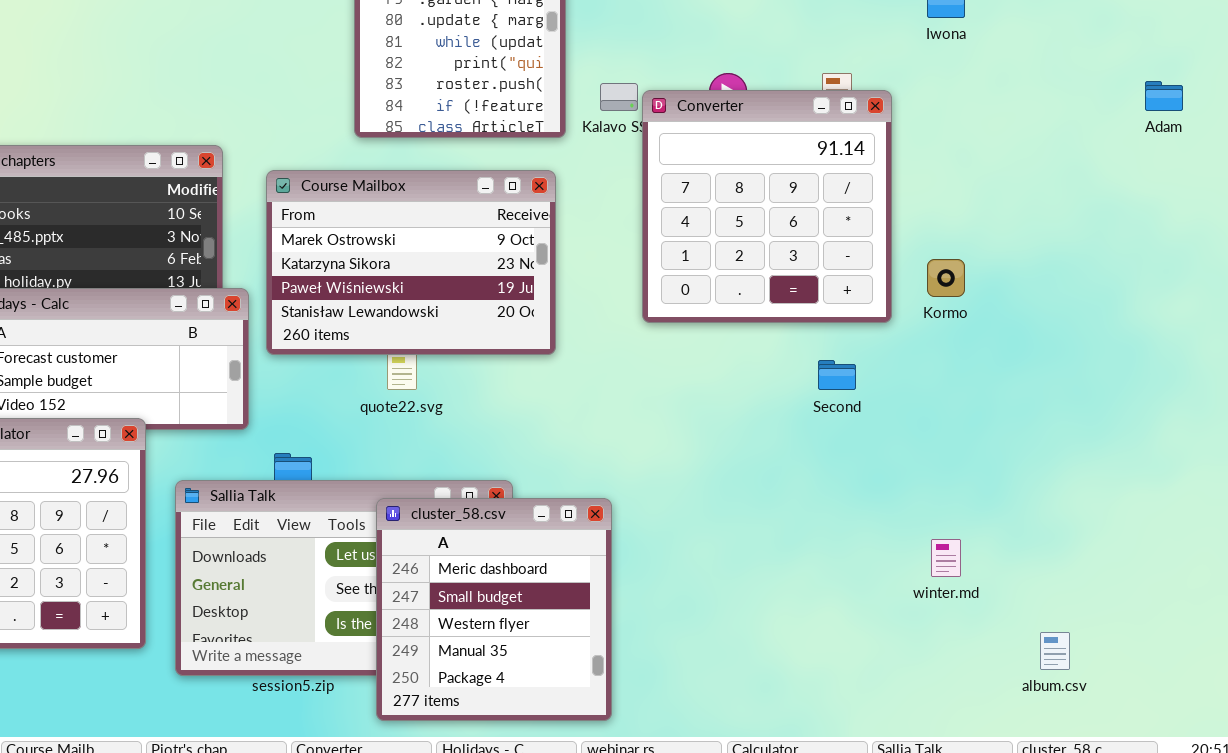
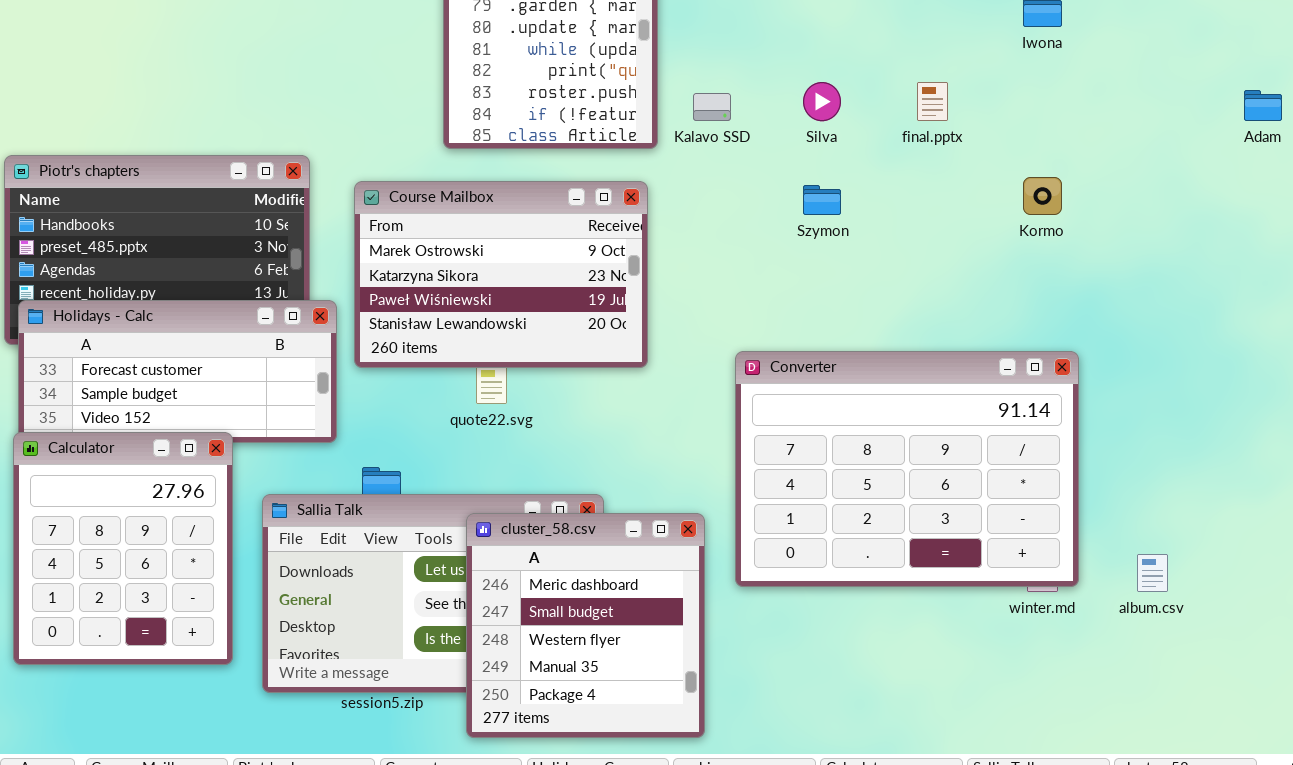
Converter: [642,90,892,323] -> [735,351,1079,587], moved, resized
Kormo: [927,259,965,297] -> [1023,177,1062,215], moved
album.csv: [1040,632,1070,670] -> [1137,554,1168,592], moved

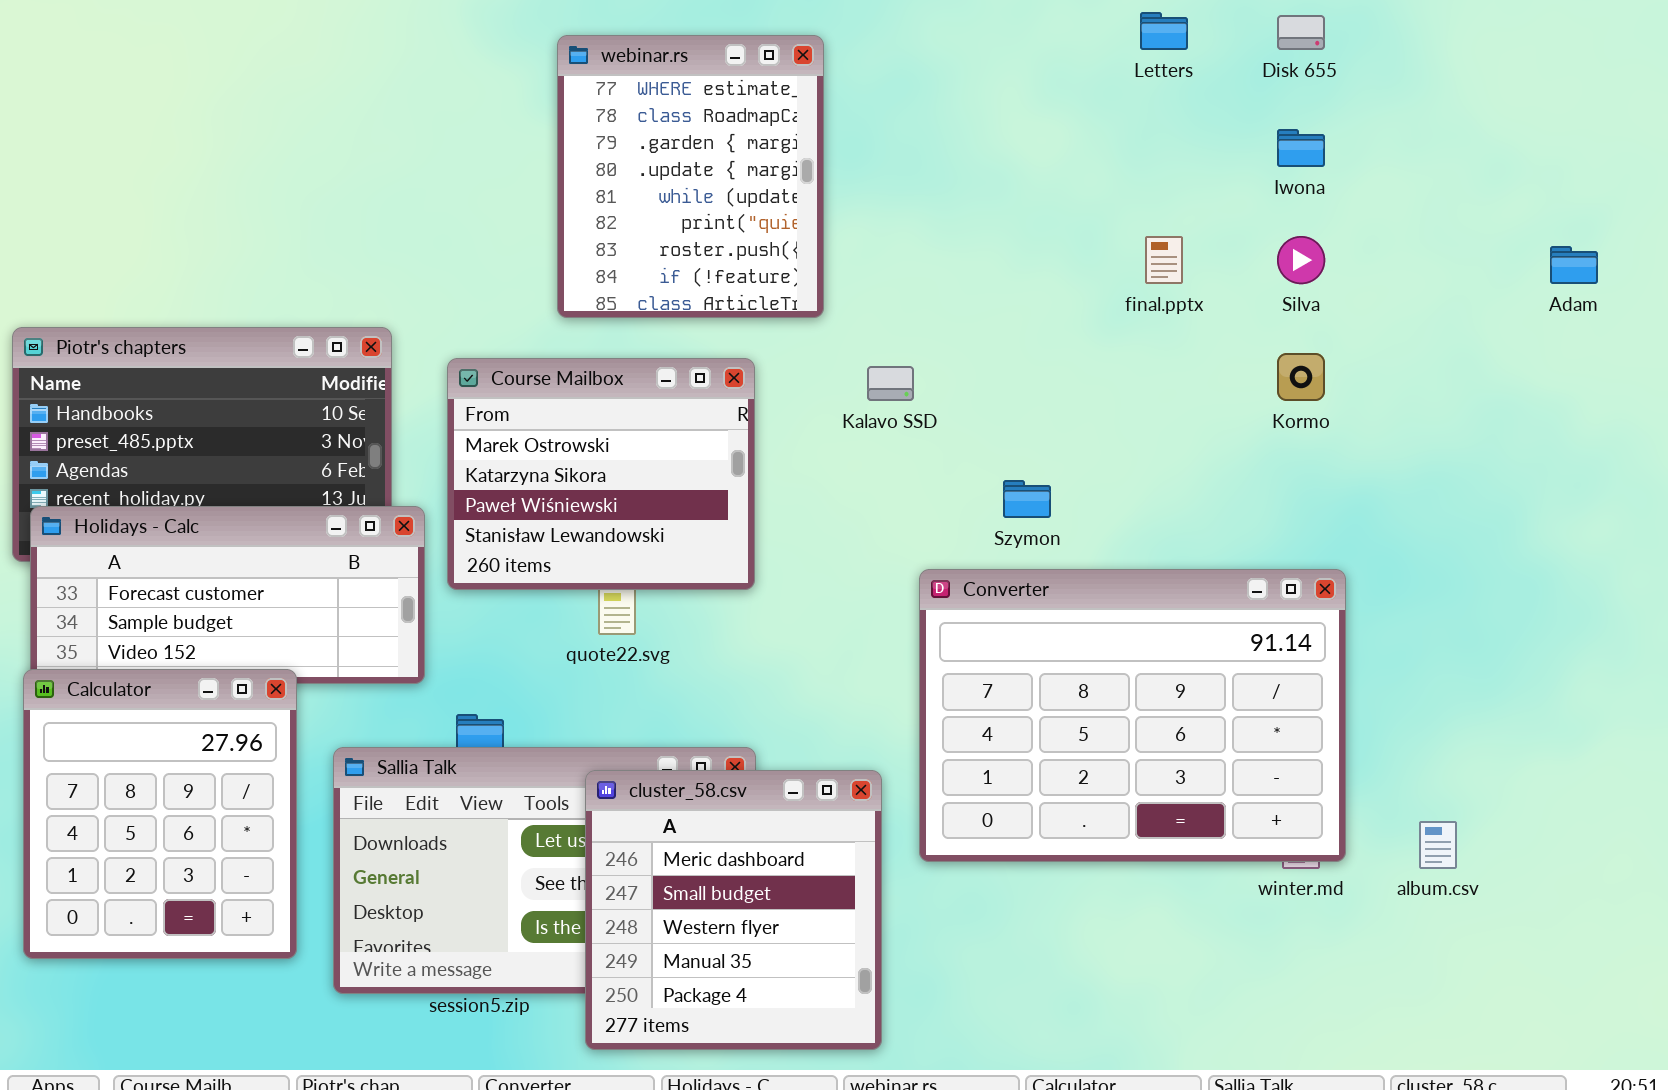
Silva: [803,82,841,121] -> [1277,236,1325,284], moved
Kalavo SSD: [693,93,731,121] -> [867,366,914,401], moved
Course Mailbox: [354,181,648,368] -> [447,358,755,590], resized
Szymon: [803,185,841,215] -> [1003,480,1051,518], moved

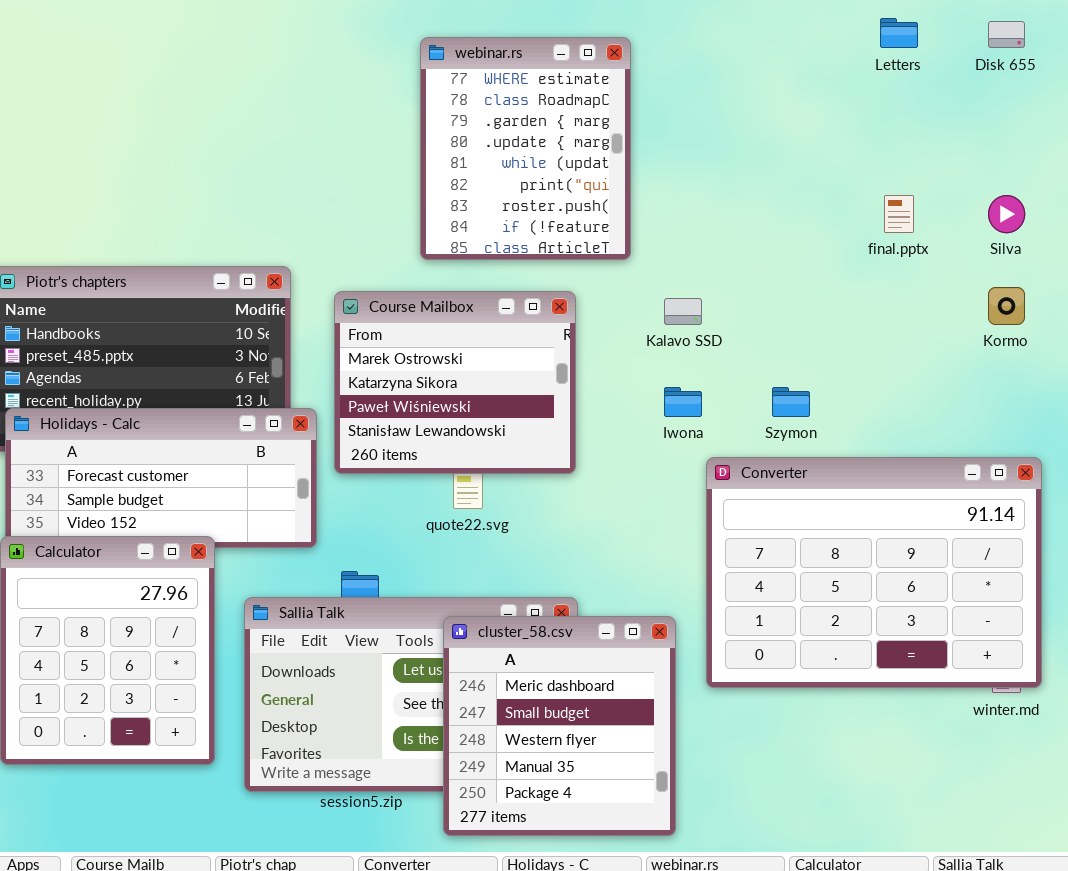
Iwona: [1277,129,1325,167] -> [664,387,702,417], moved

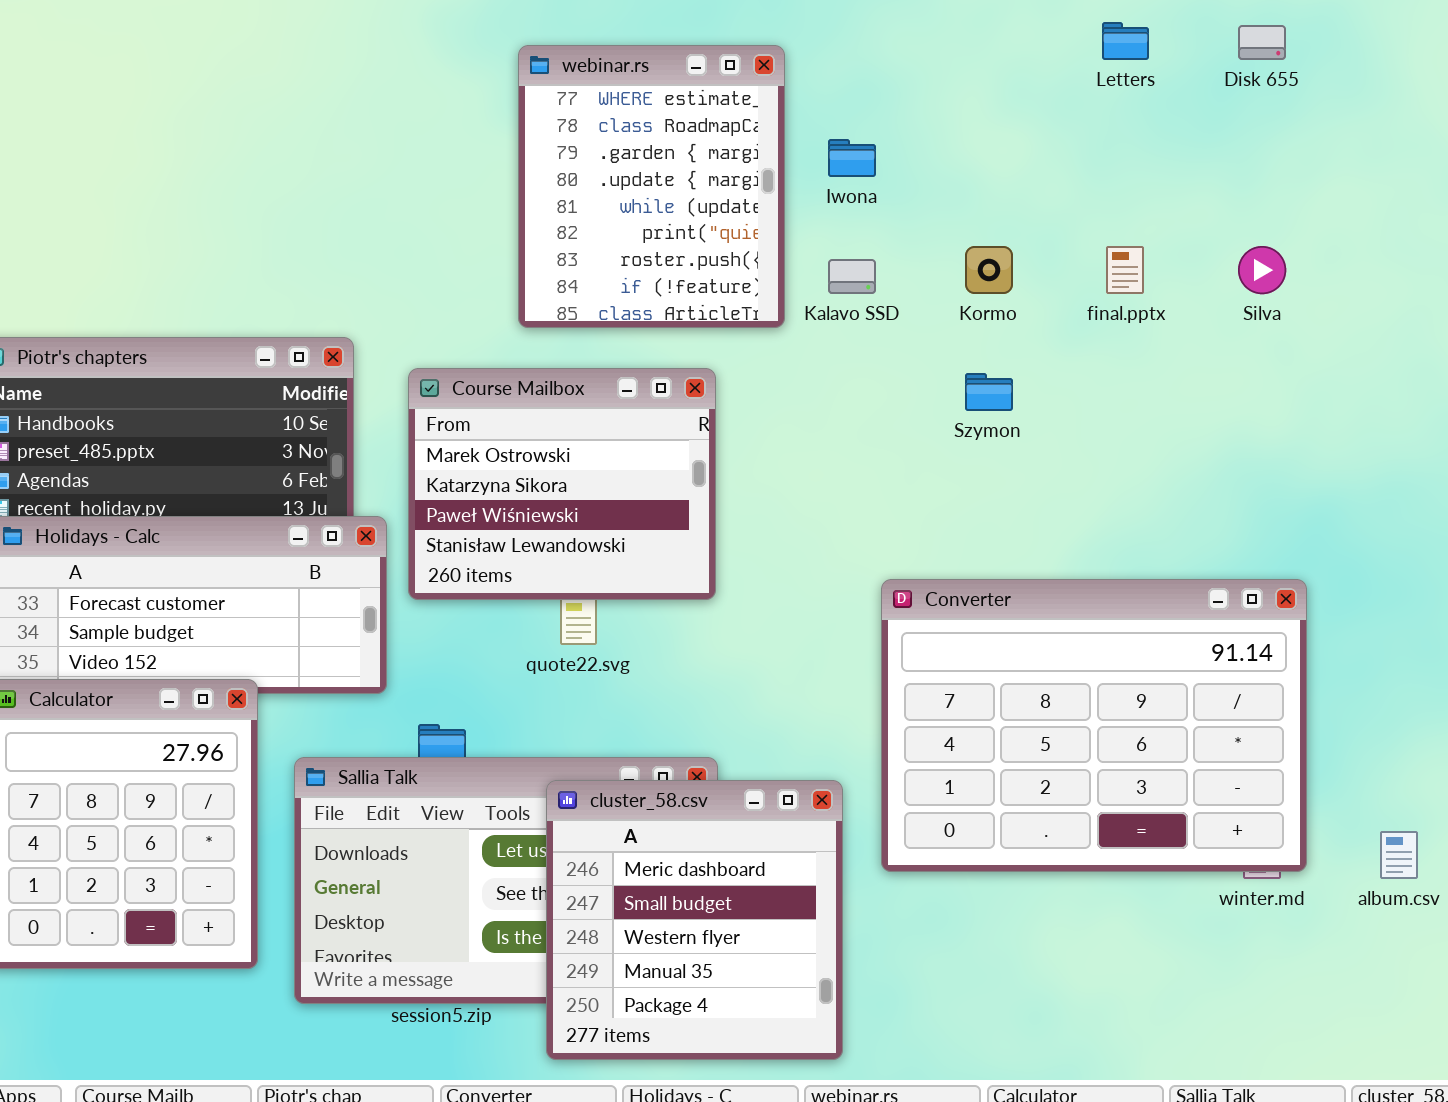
Kormo: [988,287,1025,325] -> [965,246,1013,294], moved
Kalavo SSD: [664,298,702,325] -> [828,259,876,294], moved
Iwona: [664,387,702,417] -> [828,139,876,177], moved
Szymon: [772,387,810,417] -> [965,373,1013,411], moved

